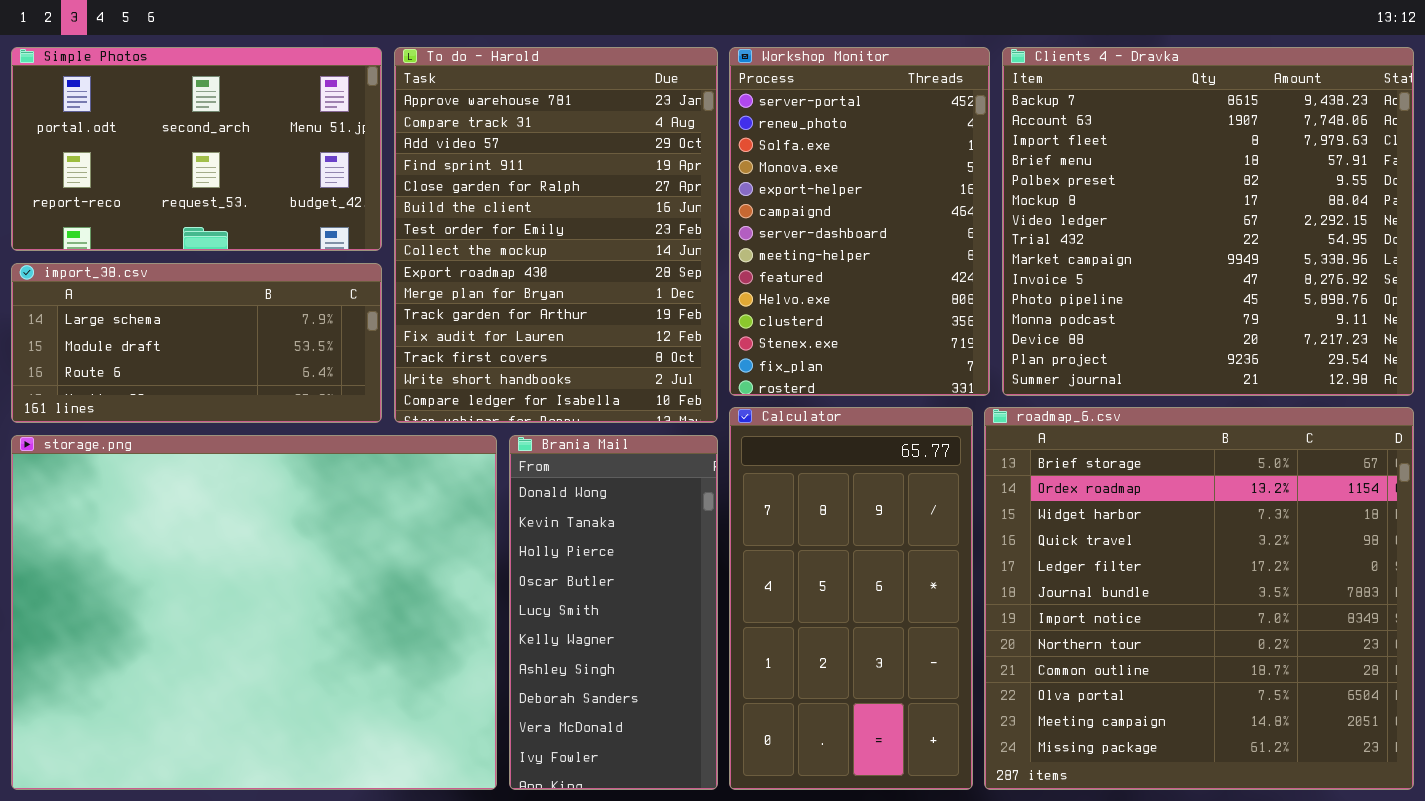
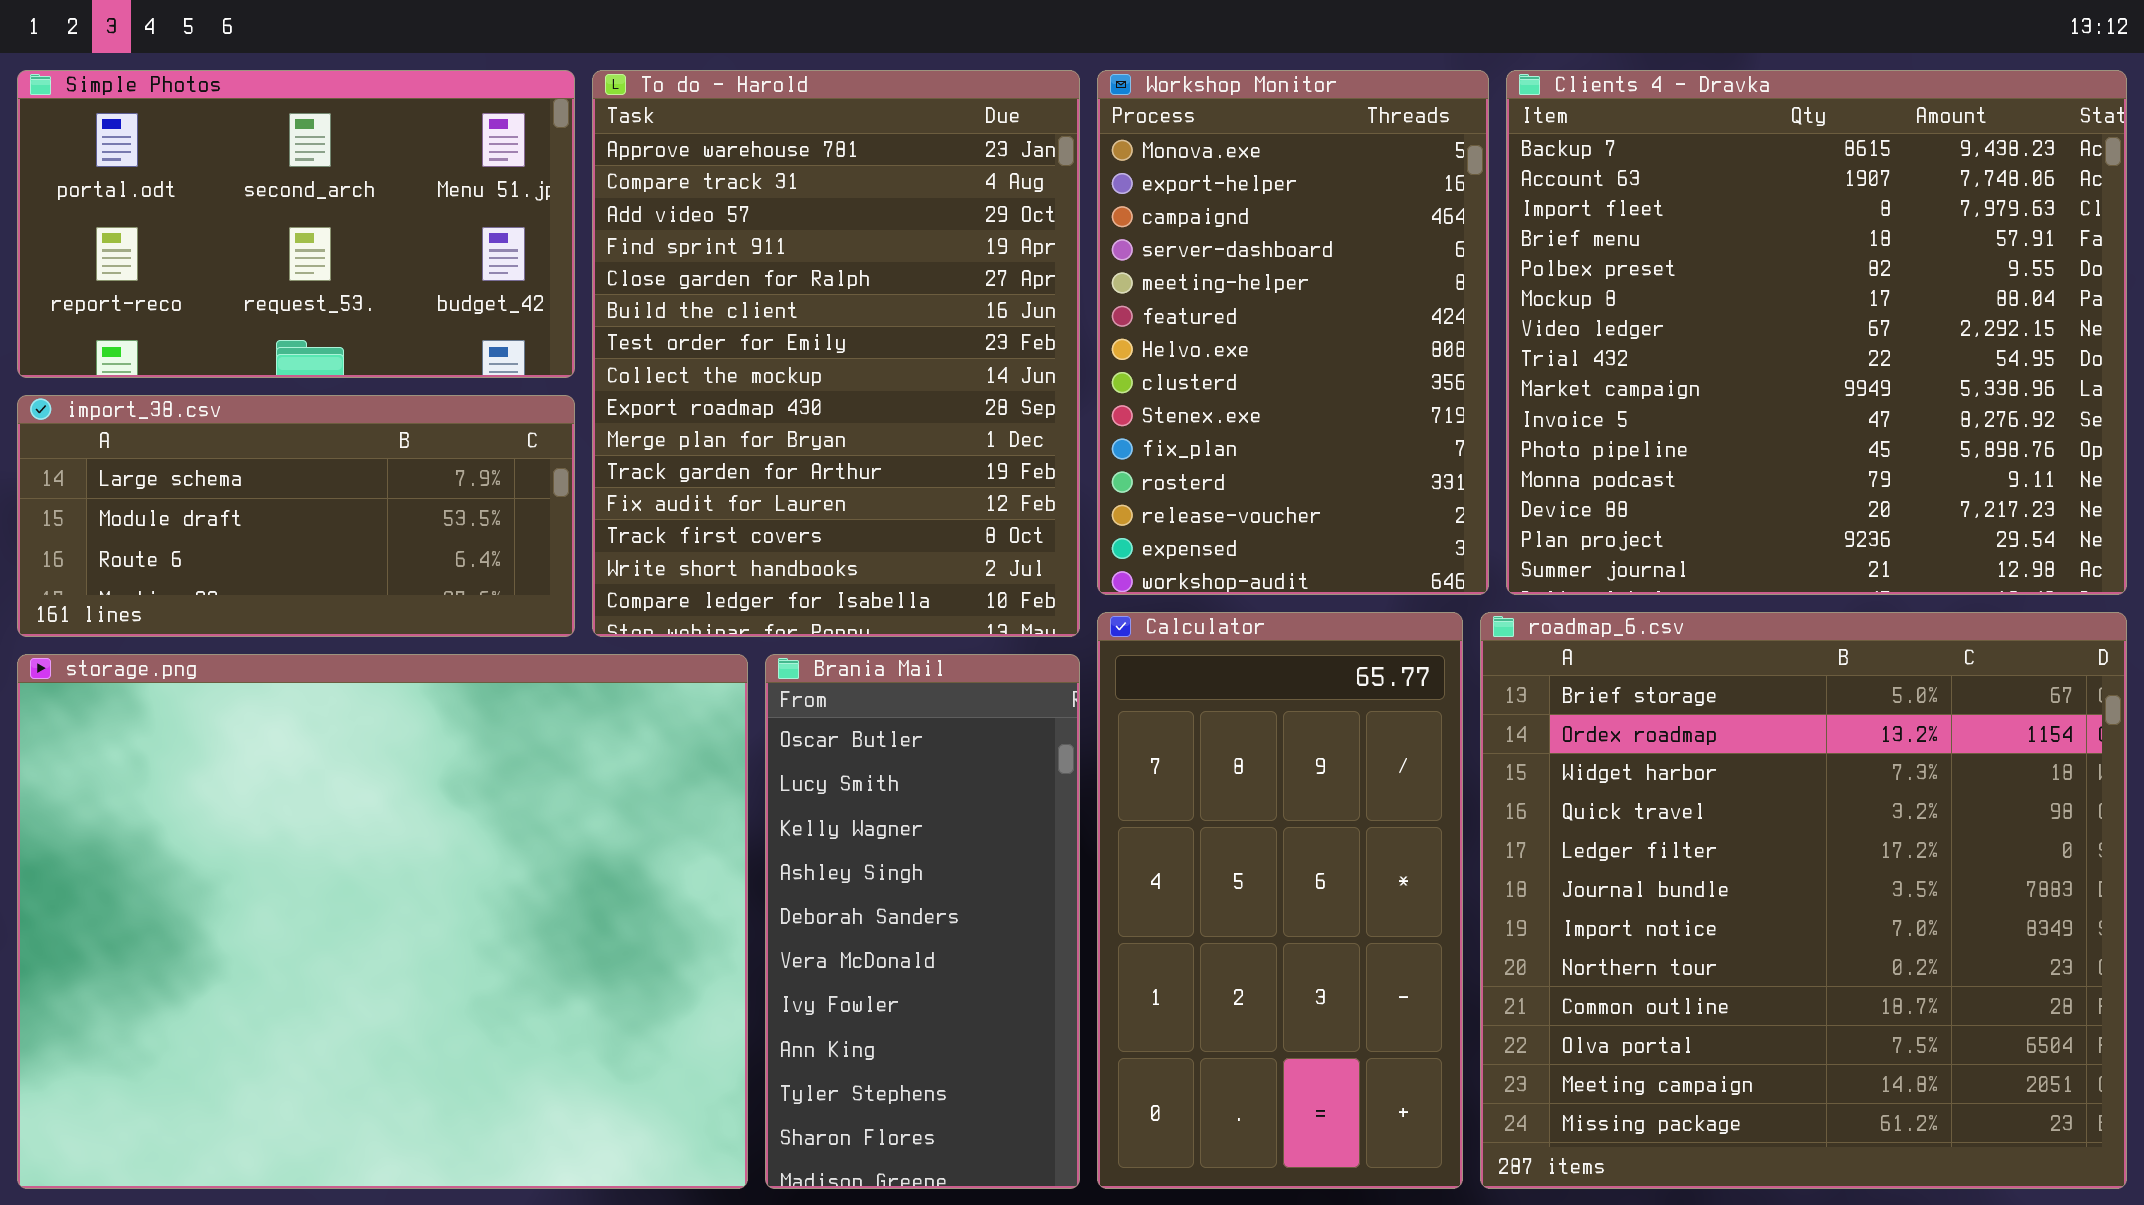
Workshop Monitor: [729,47,990,396] -> [1097,70,1489,595], scrolled down 3 rows
Brania Mail: [509,435,718,790] -> [765,654,1080,1189], scrolled down 3 rows

